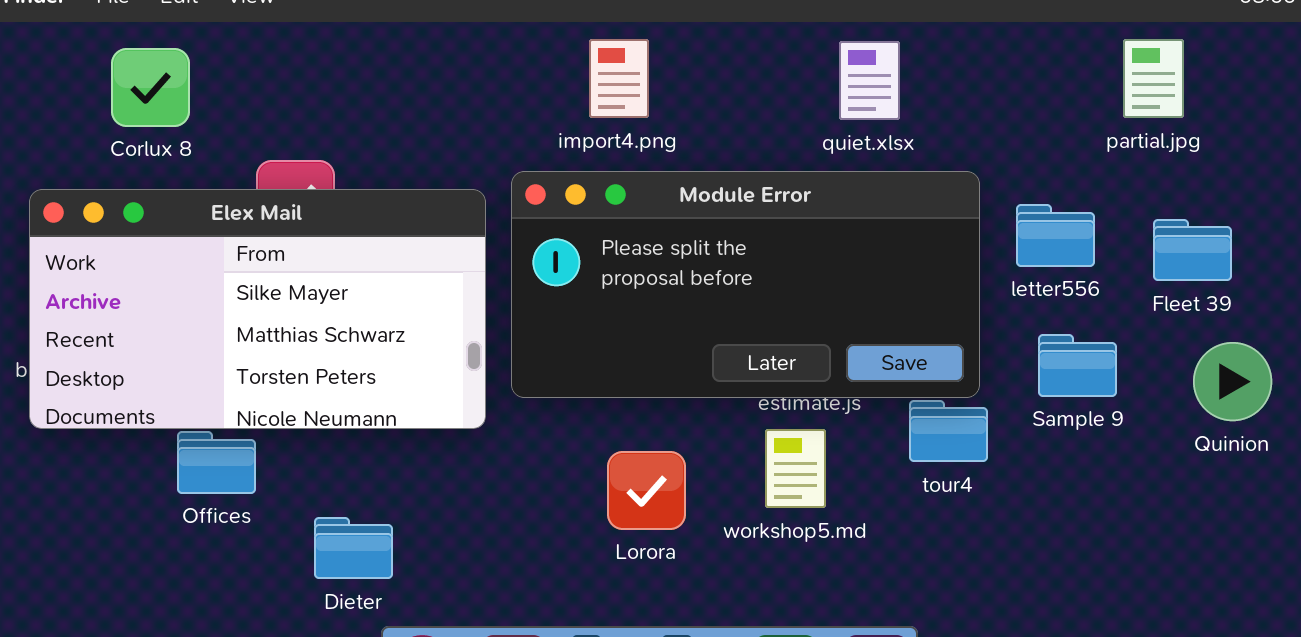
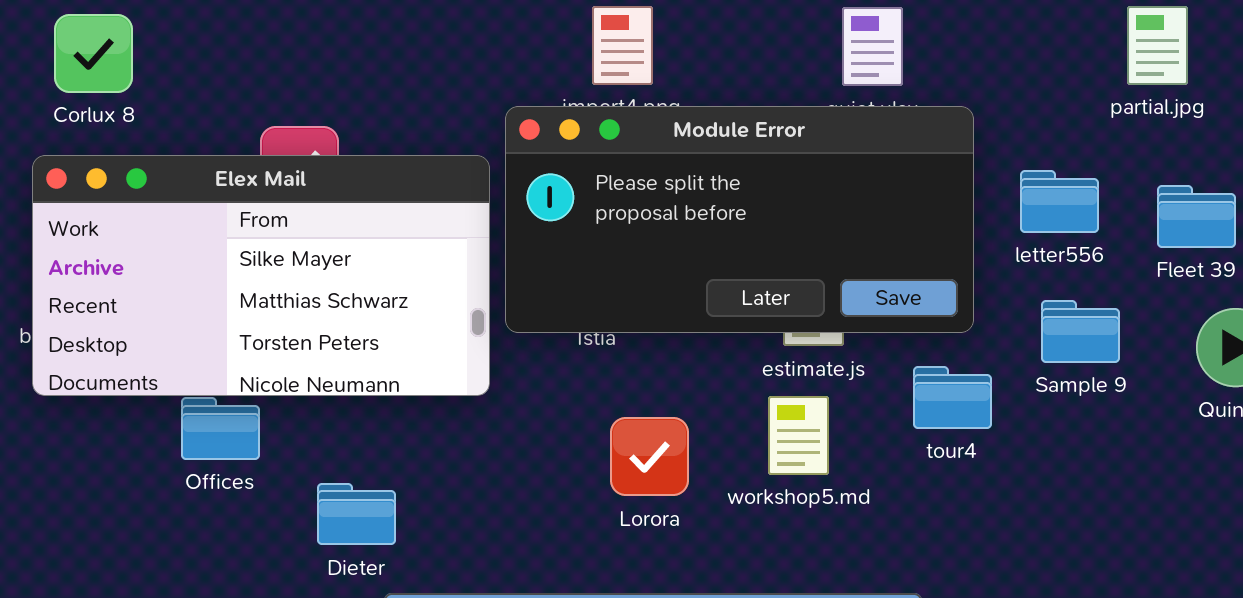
Corlux 8: [111,48,190,127] -> [54,14,133,93], moved
Module Error: [511,171,980,398] -> [505,106,974,333], moved

